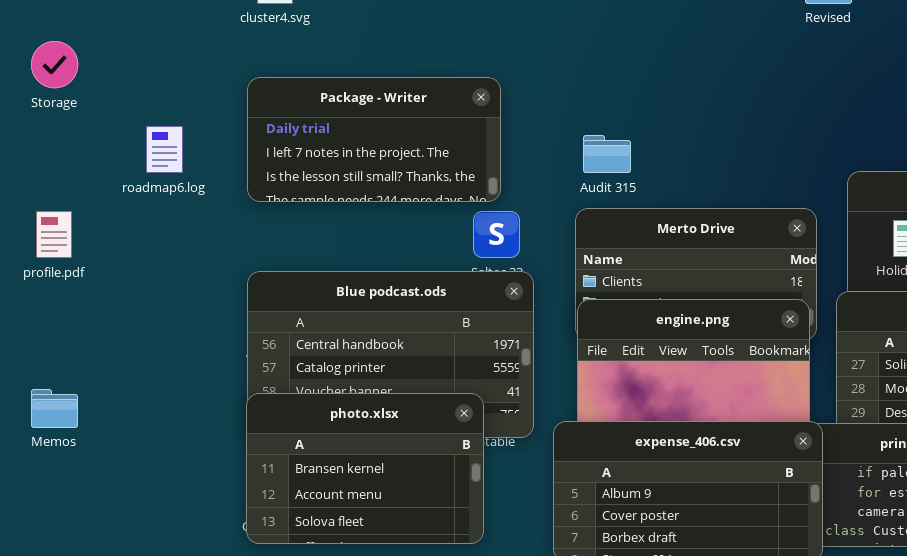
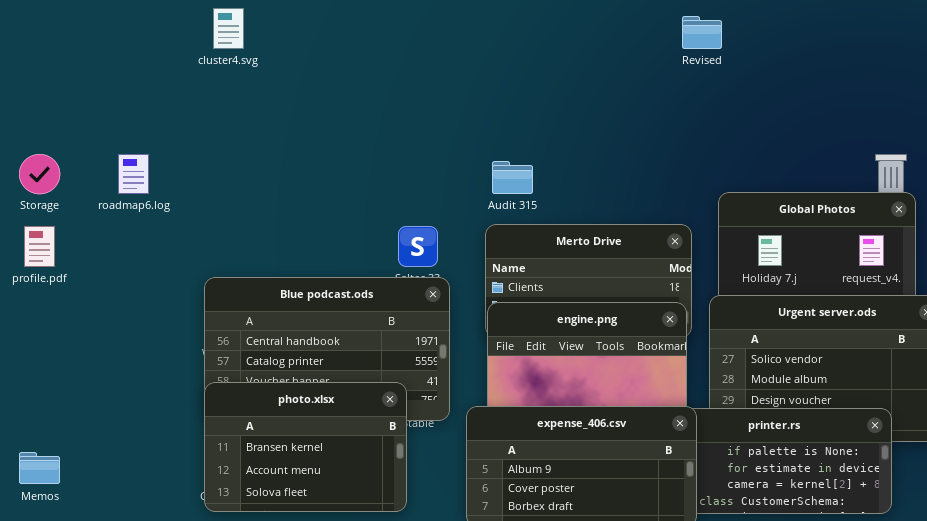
Storage: [31,41,78,88] -> [19,154,60,194], moved
Package - Writer: [247,77,501,202] -> none, closed
Memos: [31,389,78,428] -> [19,452,60,484], moved

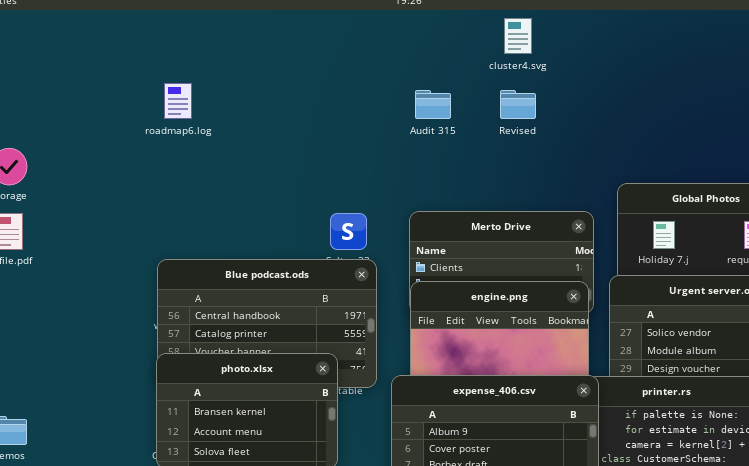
cluster4.svg: [213,8,244,49] -> [504,18,532,54], moved
Revised: [682,16,722,49] -> [500,90,536,119], moved
roadmap6.log: [118,154,149,194] -> [164,83,192,119], moved
Audit 315: [492,161,533,194] -> [415,90,451,119], moved

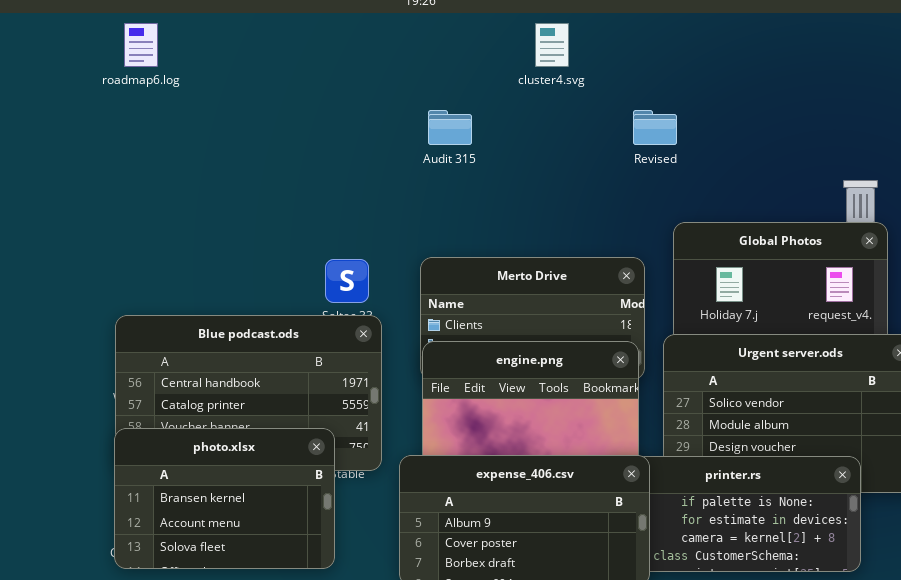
roadmap6.log: [164,83,192,119] -> [124,23,158,67], moved
Revised: [500,90,536,119] -> [633,110,677,145], moved

